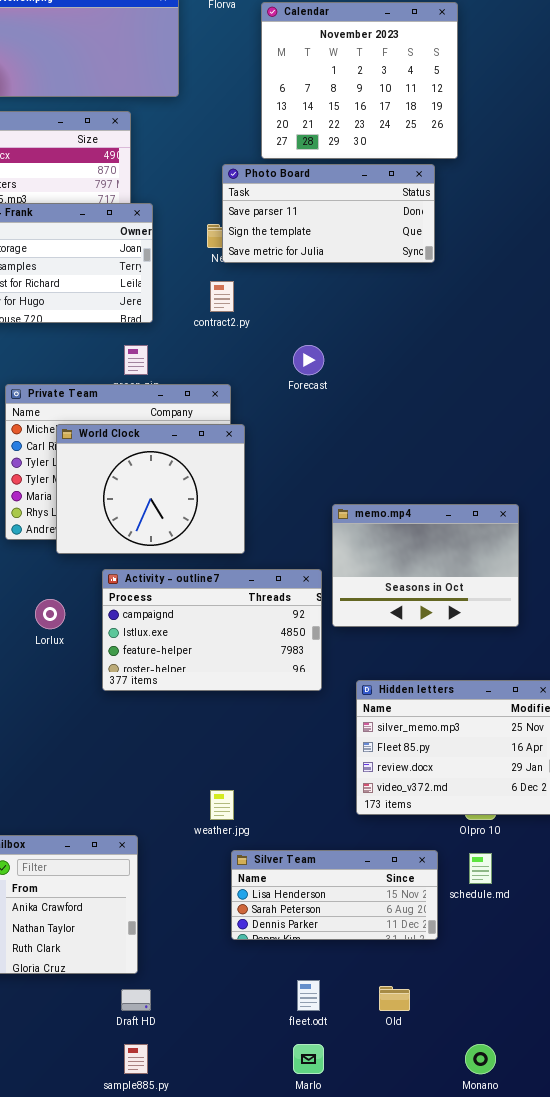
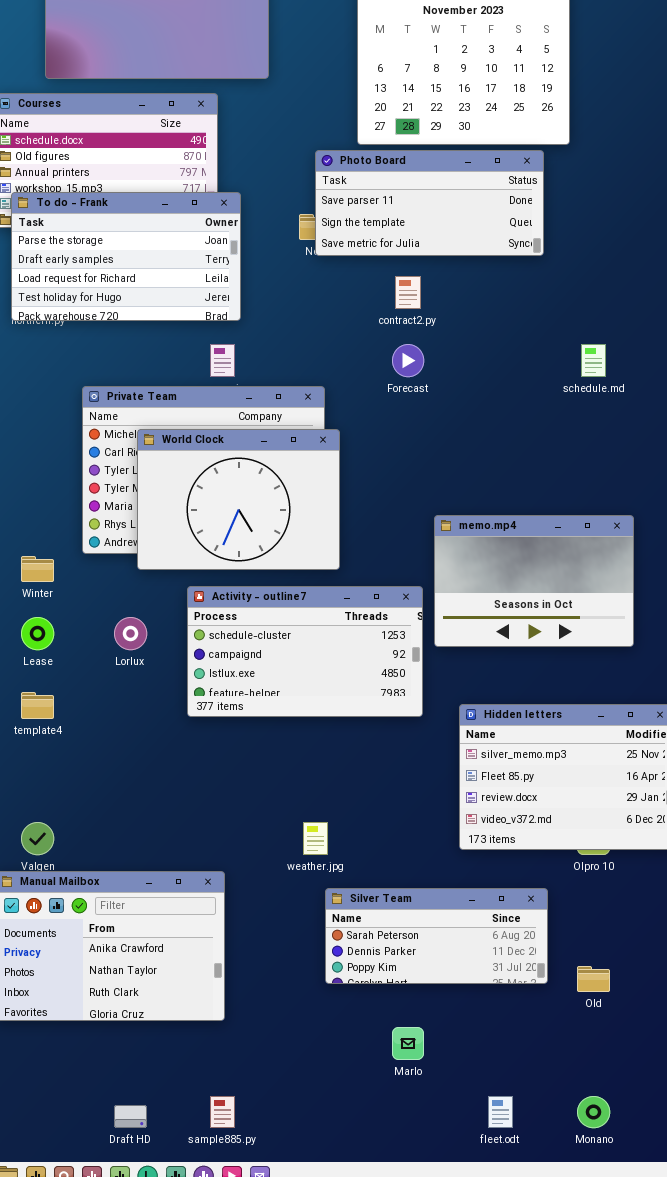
contract2.py: [210,281,234,312] -> [395,276,421,309], moved
Activity - outline7: [102,569,322,691] -> [187,586,423,717], scrolled up 1 row
Silver Team: [231,850,438,940] -> [325,888,548,984], scrolled down 1 row
schedule.md: [469,853,492,884] -> [581,344,606,377], moved
fleet.odt: [297,980,320,1011] -> [488,1096,513,1128], moved
Old: [379,986,410,1011] -> [577,966,610,992], moved
Draft HD: [121,989,151,1011] -> [114,1105,147,1128], moved
Marlo: [293,1044,324,1074] -> [392,1027,424,1060], moved

